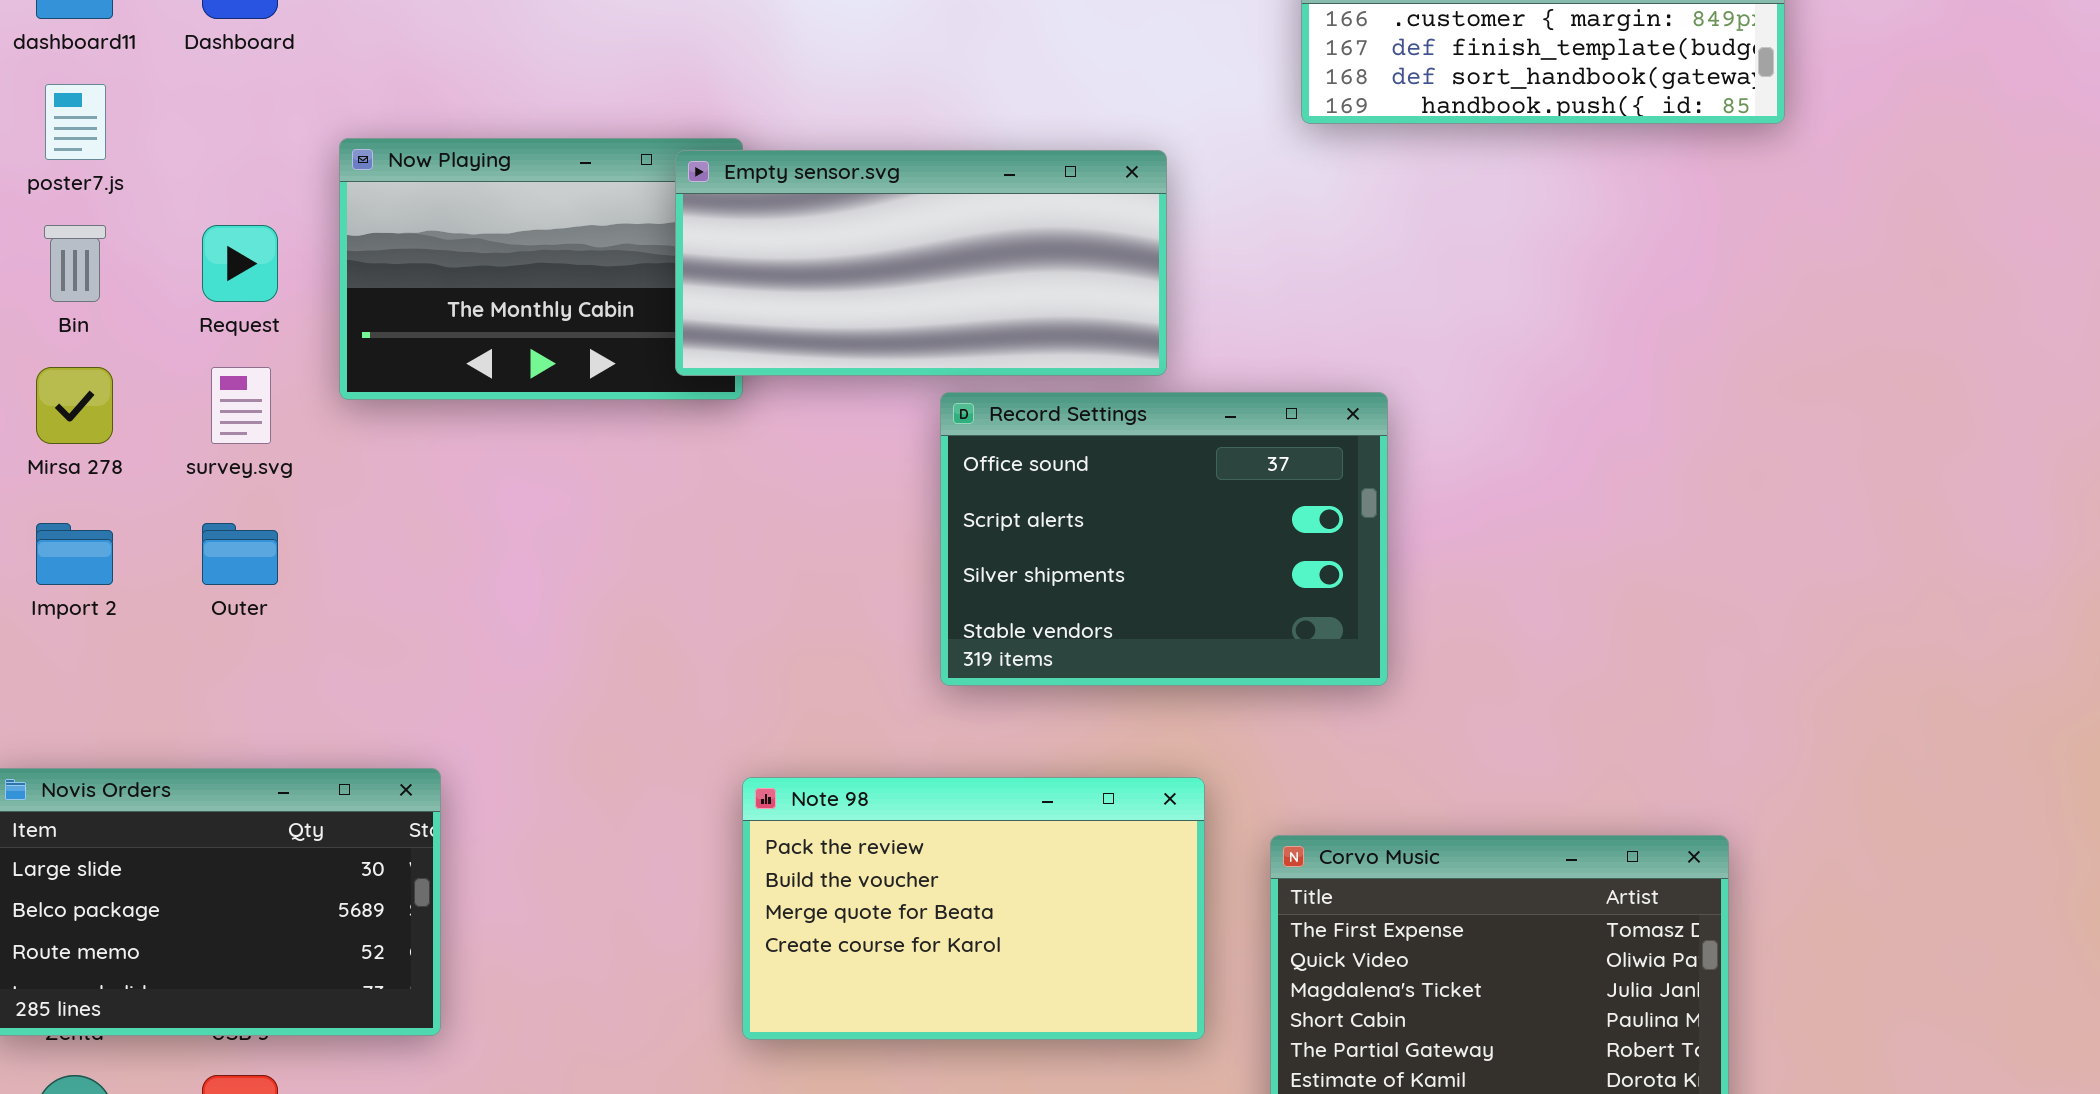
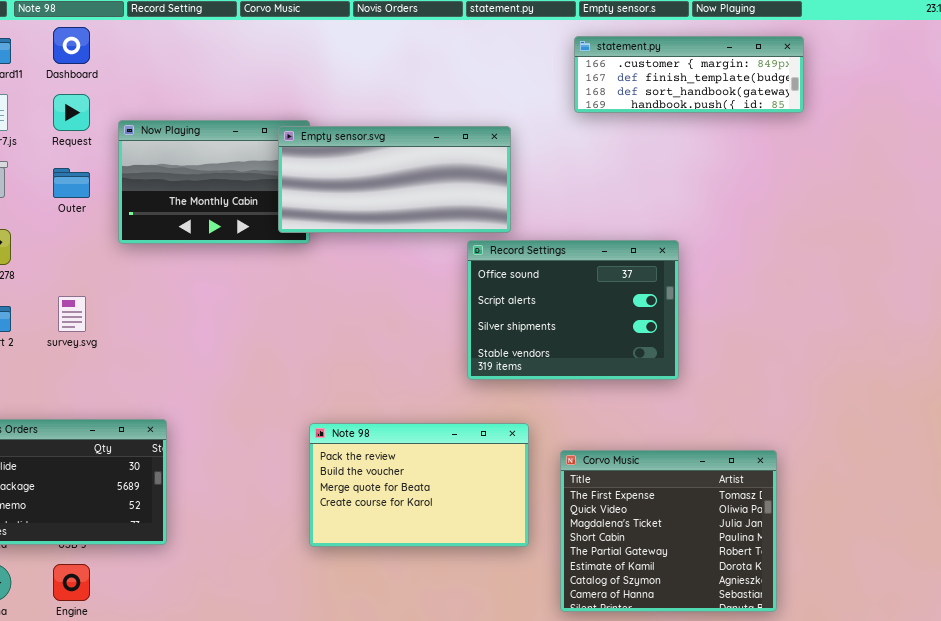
Request: [202,225,278,302] -> [53,94,90,131], moved
survey.svg: [211,367,271,444] -> [58,296,86,332], moved
Record Settings: [940,392,1388,686] -> [467,240,679,380], moved
Outer: [202,523,278,585] -> [53,168,90,198], moved

